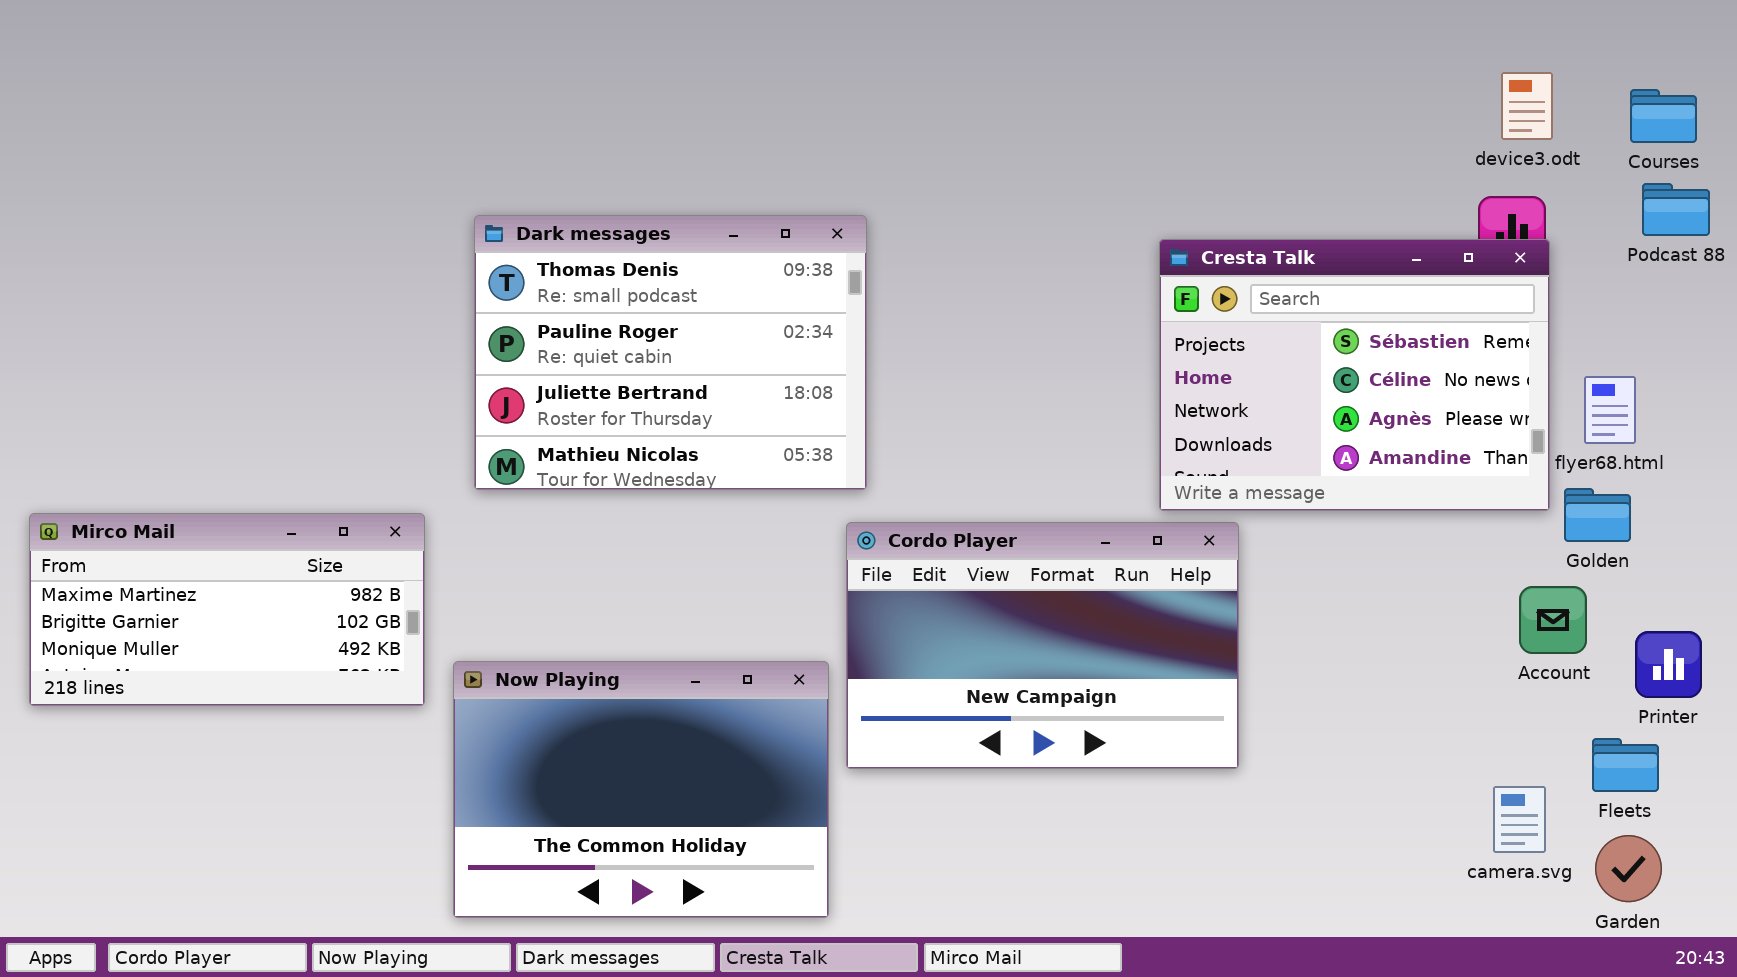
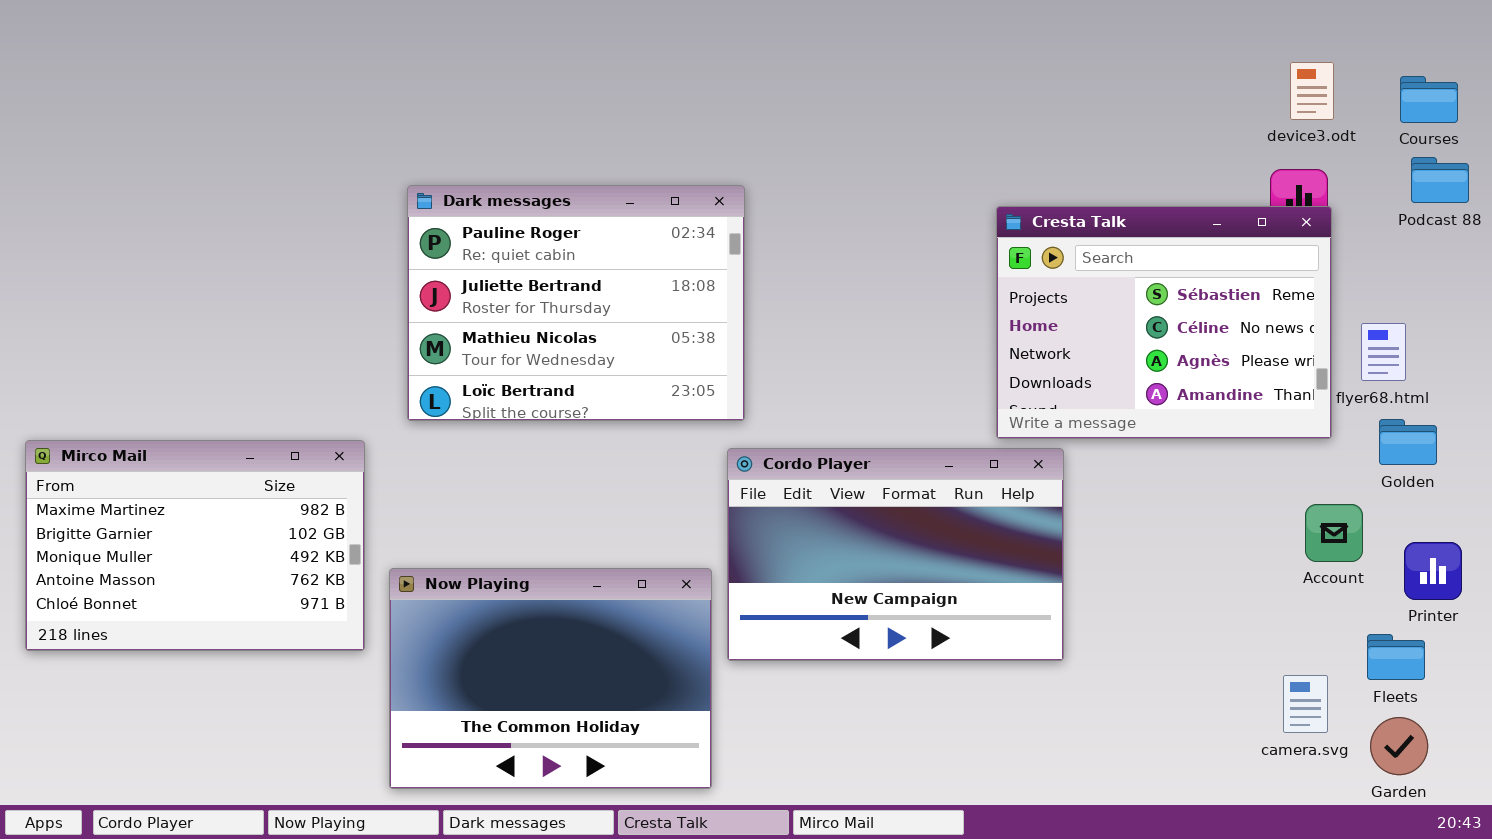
Dark messages: [474,215,867,490] -> [407,185,745,421], scrolled down 1 row
Golden: [1564,488,1631,542] -> [1379,419,1437,465], moved
Mirco Mail: [29,513,425,706] -> [25,440,365,651], resized

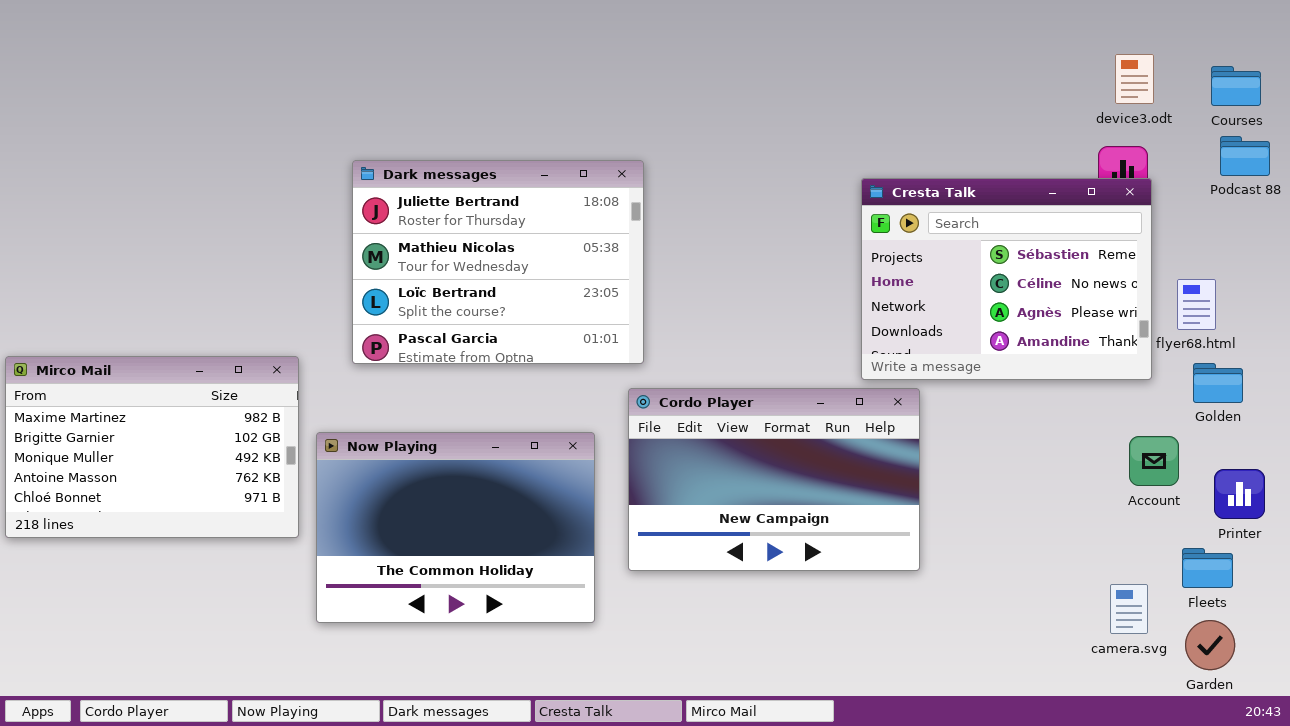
Dark messages: [407,185,745,421] -> [352,160,644,364], scrolled down 1 row
Mirco Mail: [25,440,365,651] -> [5,356,299,538], moved
Now Playing: [389,568,712,789] -> [316,432,595,623], moved

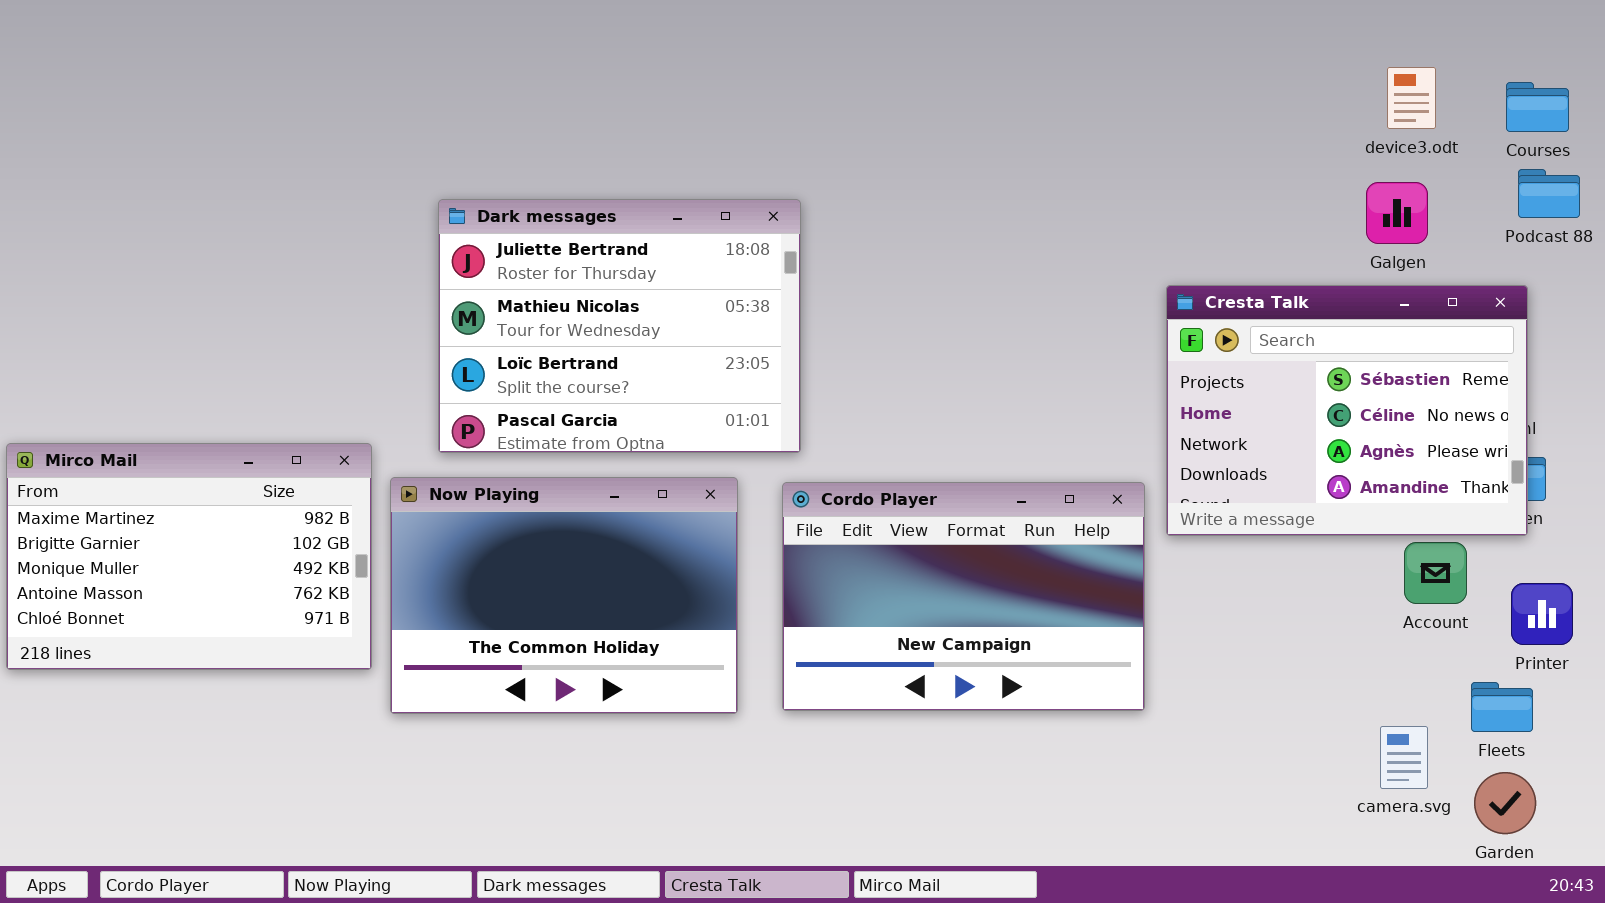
Cresta Talk: [861,178,1152,380] -> [1166,285,1528,536], moved
Now Playing: [316,432,595,623] -> [390,477,738,714], moved

